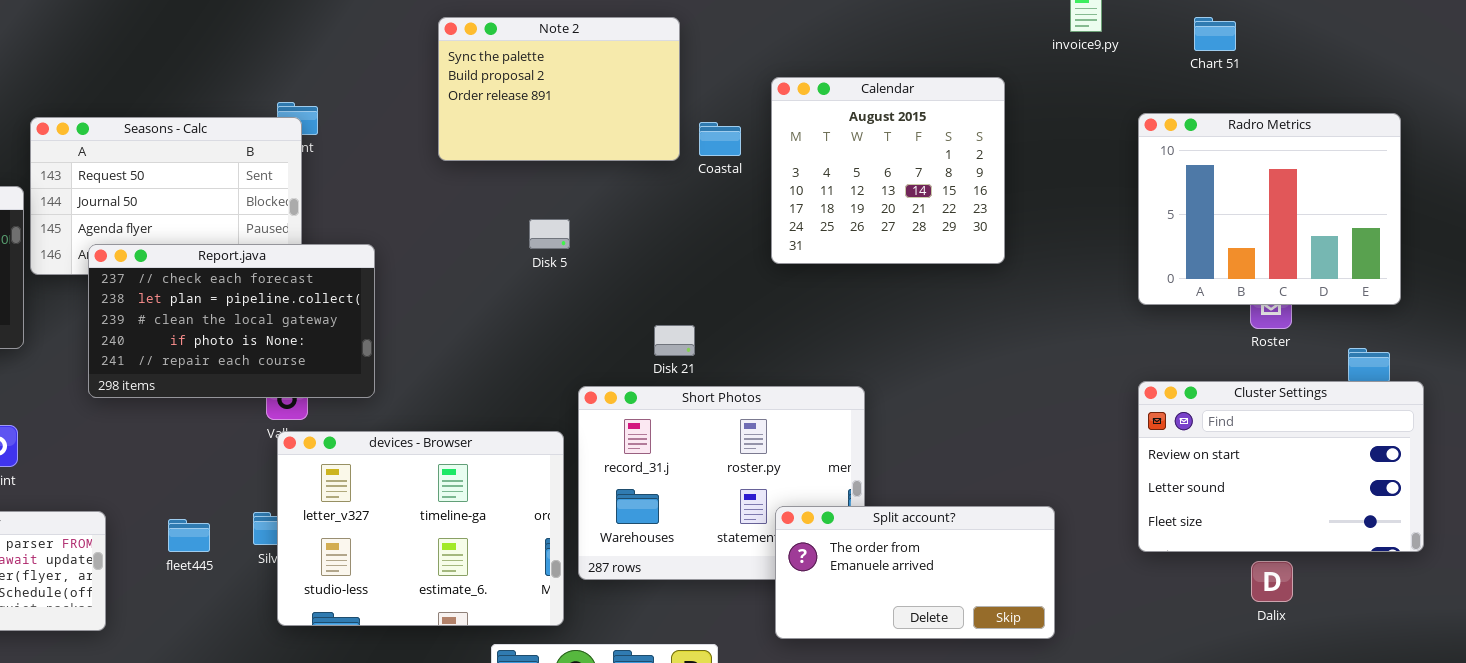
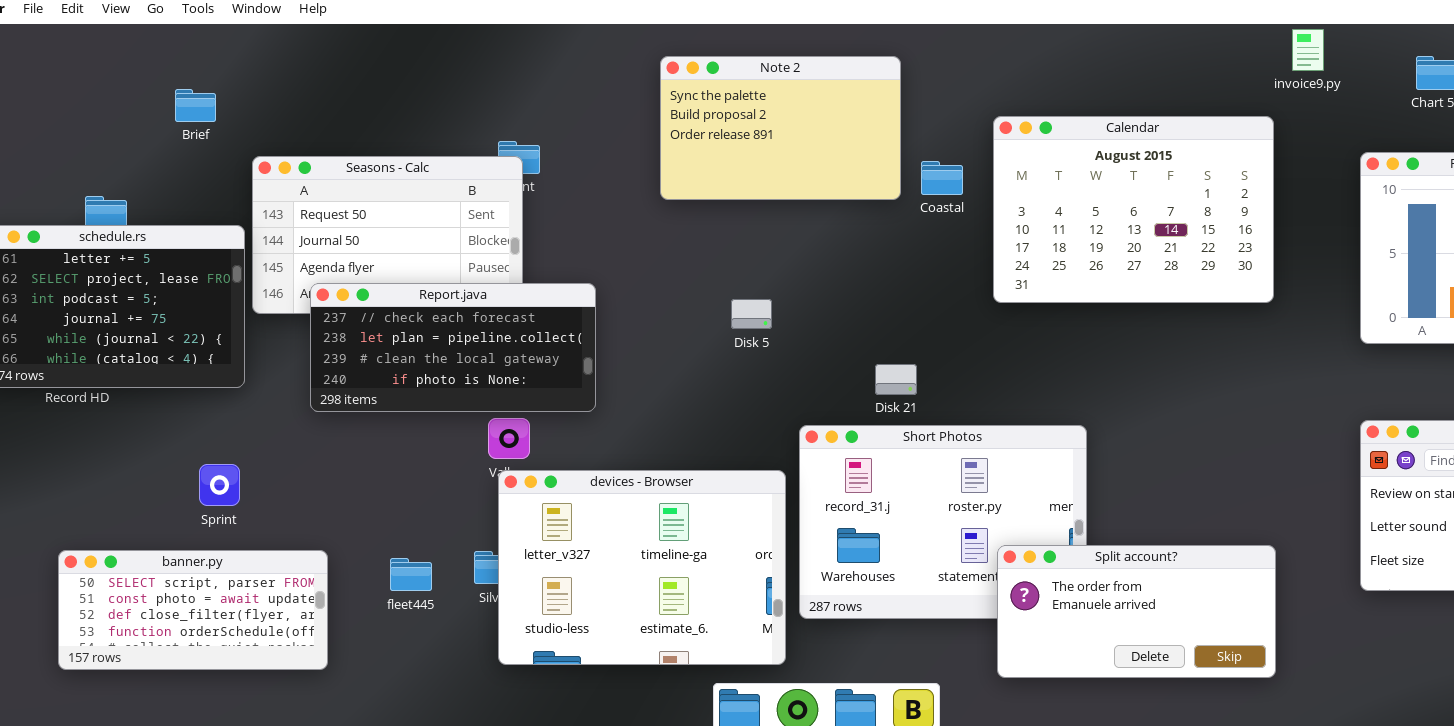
Calendar: [771,77,1005,264] -> [993,116,1274,303], resized
Disk 5: [529,219,570,249] -> [731,299,772,329], moved
Report.java: [88,244,375,398] -> [310,283,596,412], resized

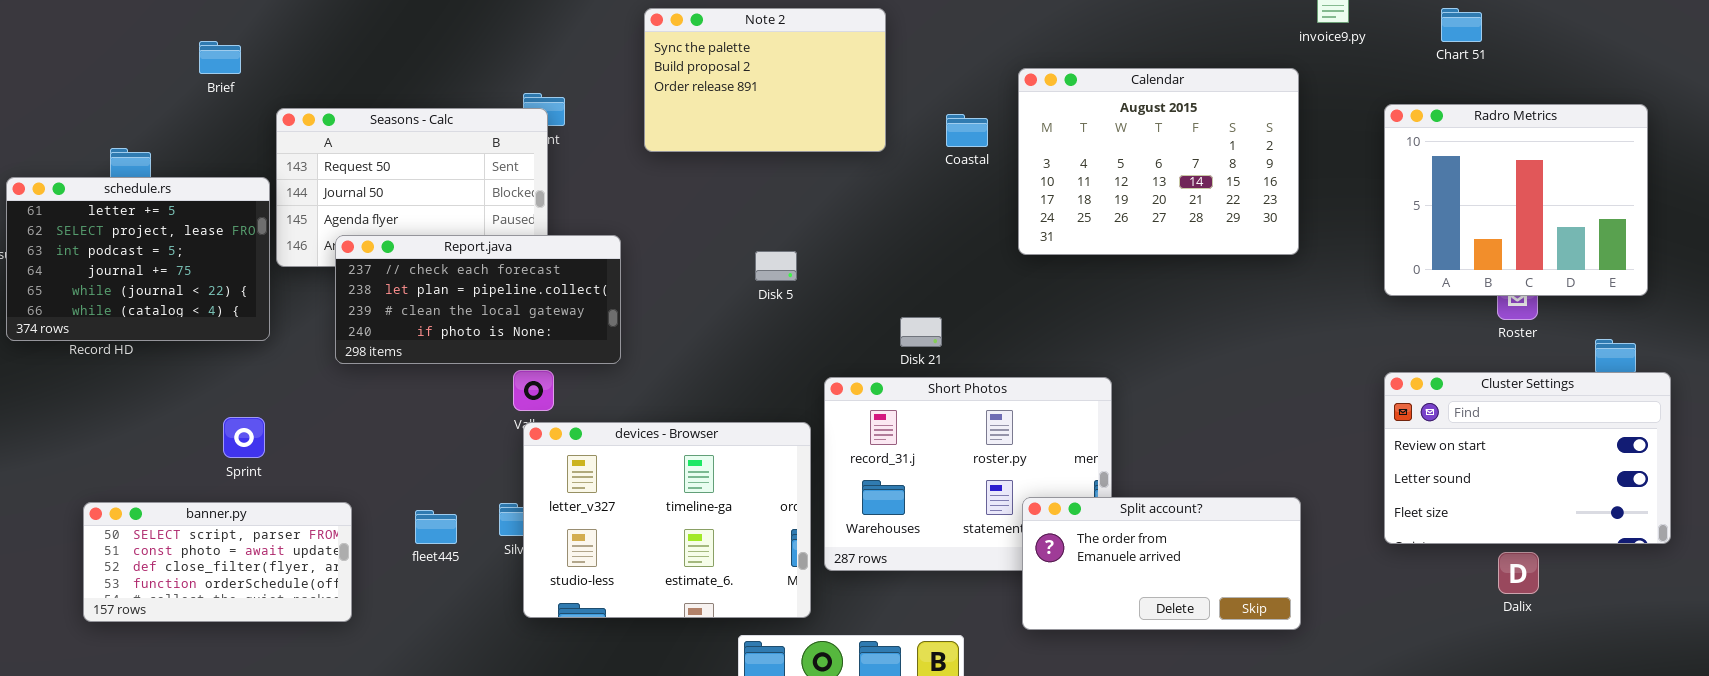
Note 2: [660,56,901,200] -> [644,8,886,152], moved

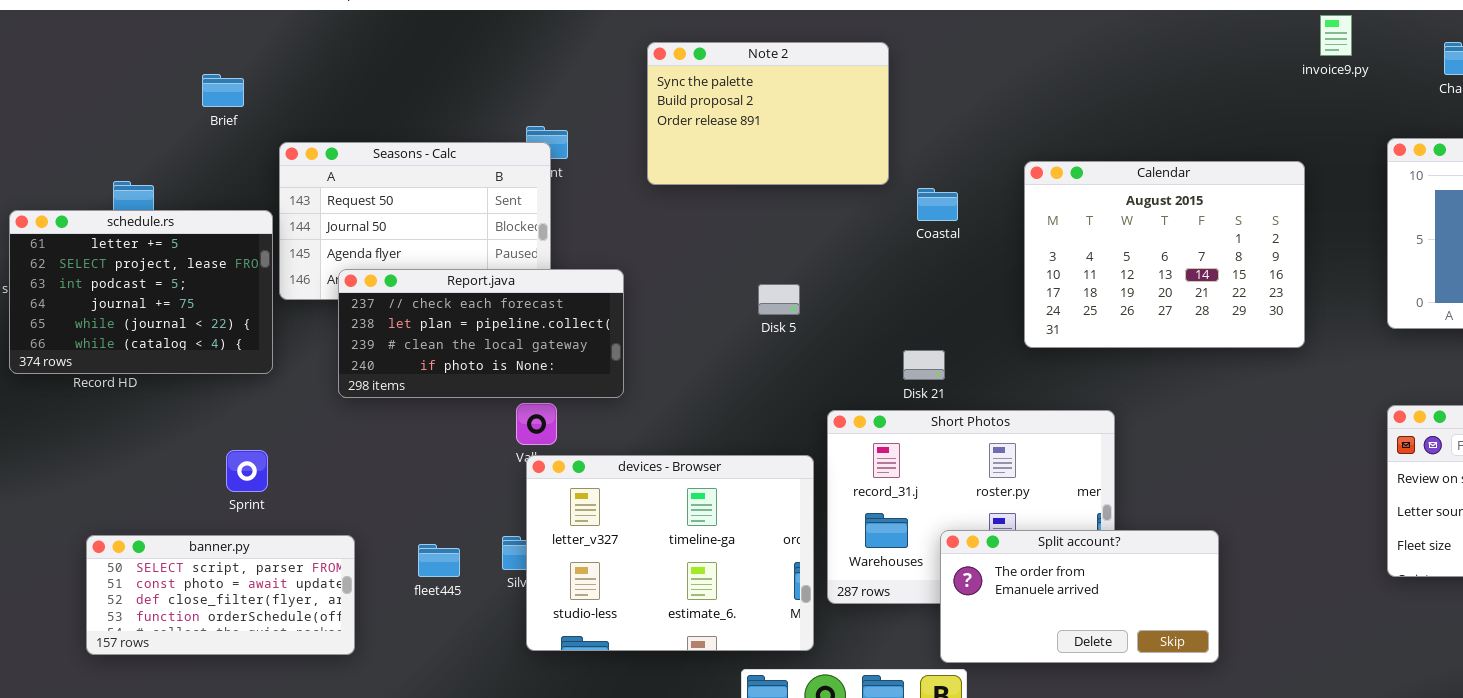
Calendar: [1018,68,1299,255] -> [1024,161,1305,348], moved
Coastal: [946,114,988,147] -> [917,188,958,221], moved
Split account?: [1022,497,1301,630] -> [940,530,1219,663], moved

